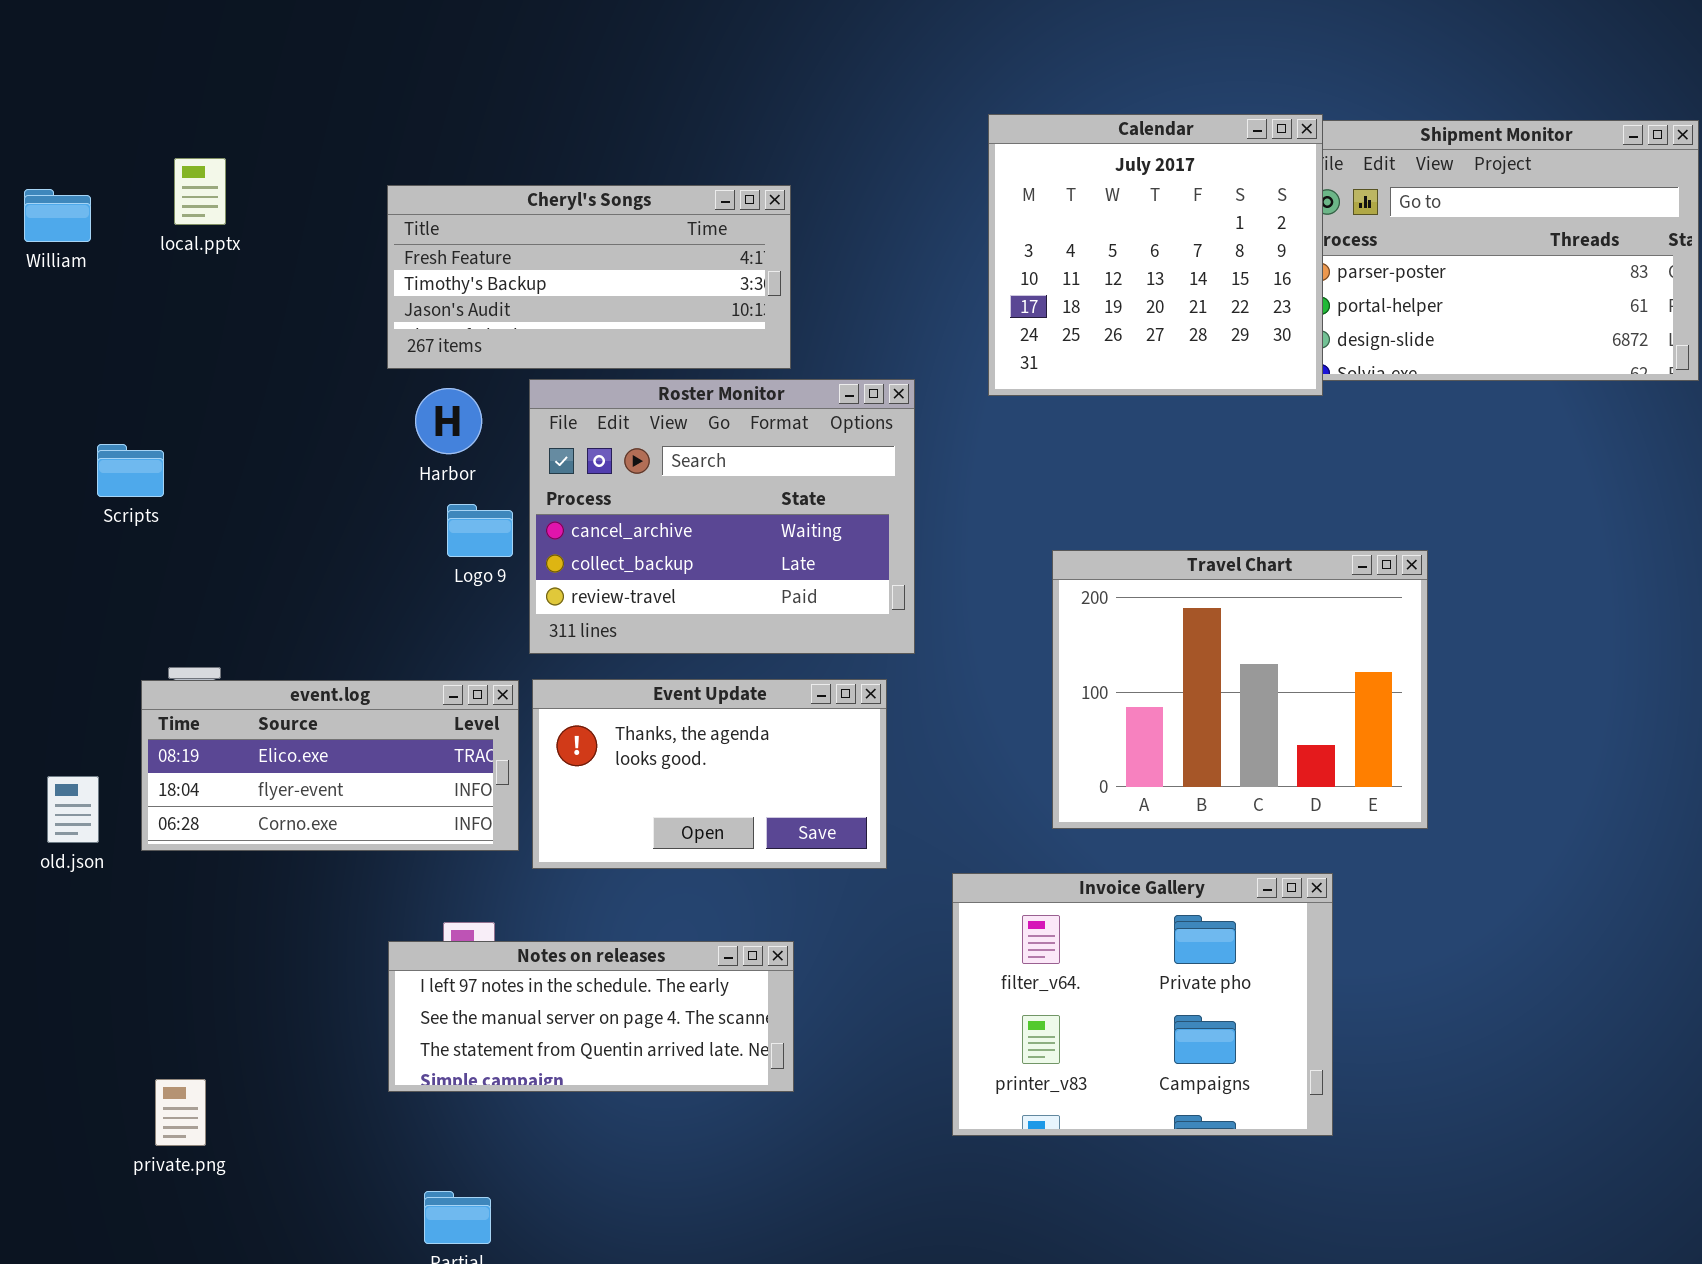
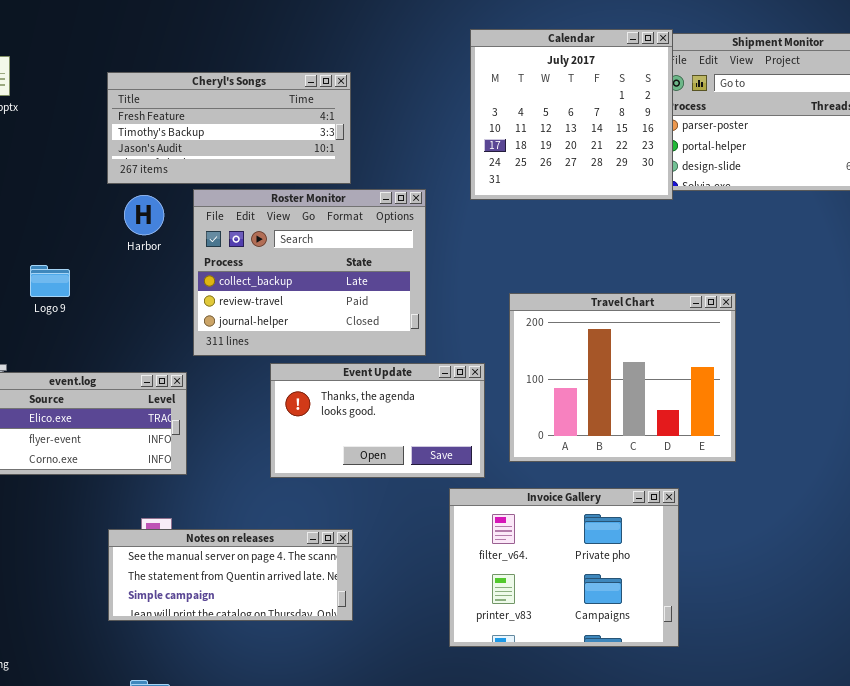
Roster Monitor: [529,379,915,654] -> [193,189,426,356], scrolled down 1 row
Logo 9: [447,504,513,557] -> [30,265,70,297], moved
Event Update: [532,679,887,869] -> [270,363,485,478], moved
Notes on releases: [388,941,794,1092] -> [108,529,353,621], scrolled down 1 row

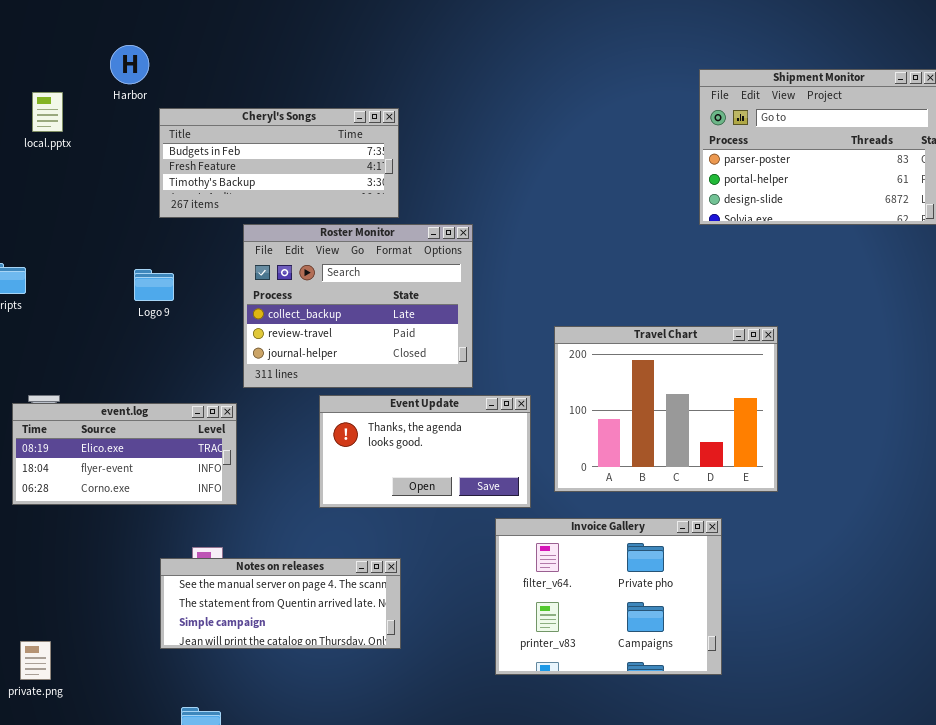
Calendar: [470,29,673,200] -> none, closed
Cheryl's Songs: [107,72,351,184] -> [159,108,399,218], scrolled up 1 row
Harbor: [124,195,164,235] -> [110,45,149,84], moved
Logo 9: [30,265,70,297] -> [134,269,174,301], moved

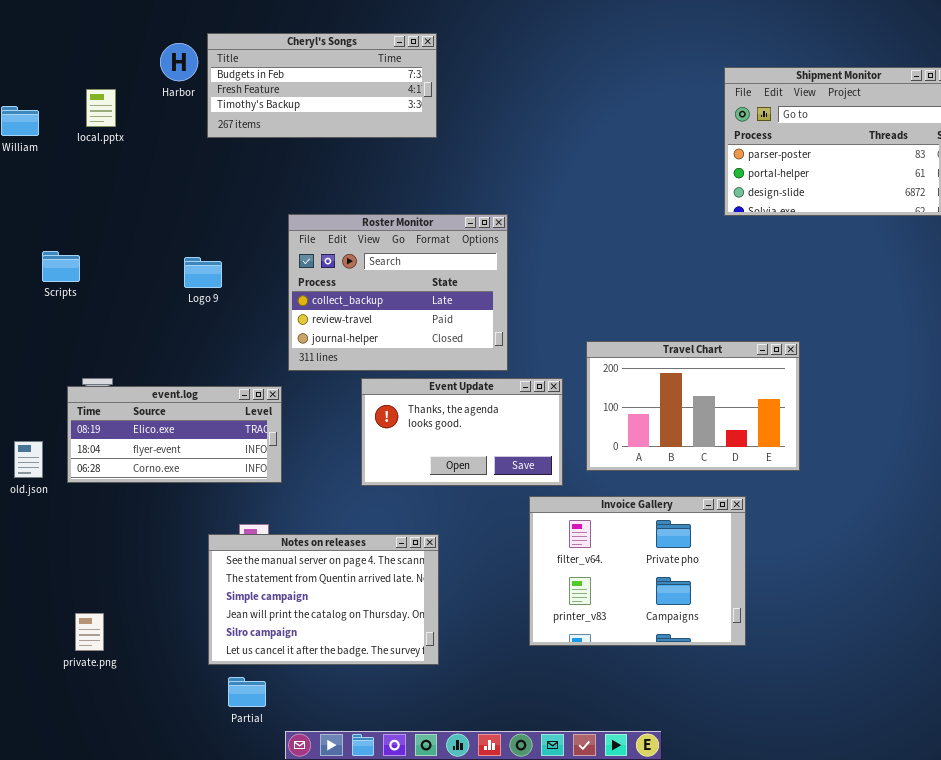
Cheryl's Songs: [159,108,399,218] -> [207,33,437,138], moved
Travel Chart: [554,326,778,492] -> [586,341,800,471], resized
Notes on releases: [160,558,401,649] -> [208,534,439,665], resized

